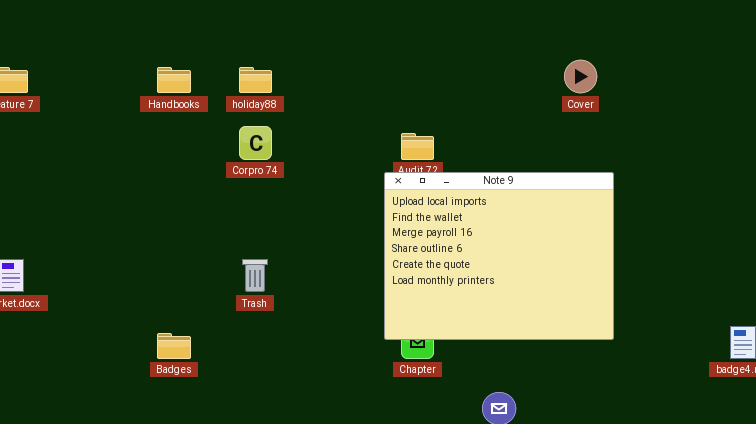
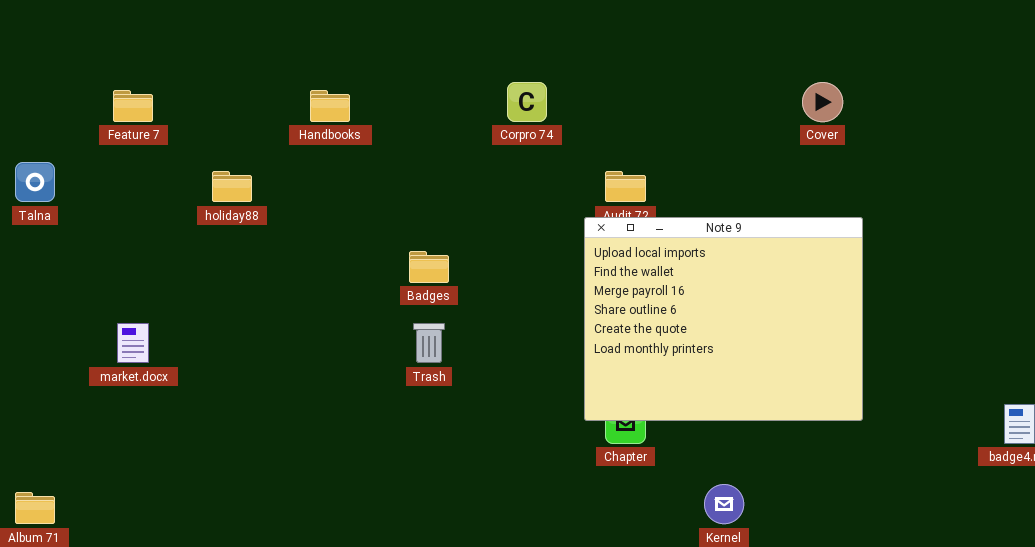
holiday88: [239,67,272,93] -> [212,171,252,202], moved
Corpro 74: [239,126,272,160] -> [507,82,547,122], moved
Badges: [157,333,191,359] -> [409,251,449,283], moved

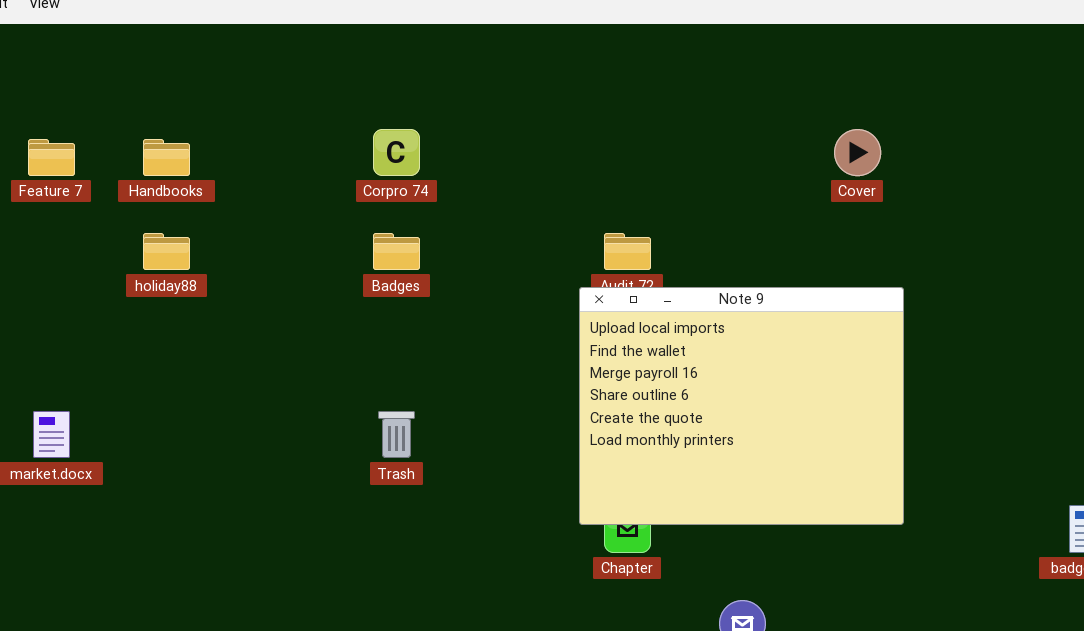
Corpro 74: [507,82,547,122] -> [373,129,420,176], moved
Handbooks: [310,90,350,122] -> [143,139,190,176], moved
Badges: [409,251,449,283] -> [373,233,420,270], moved

